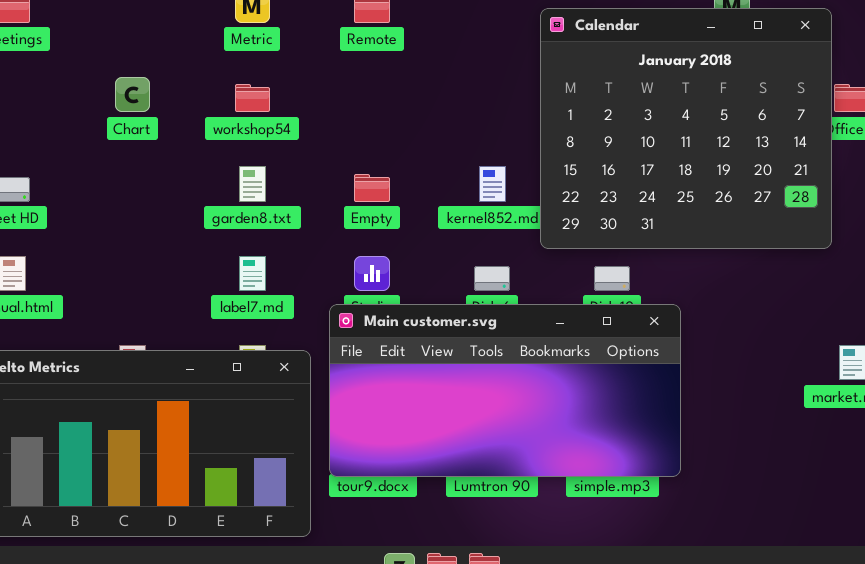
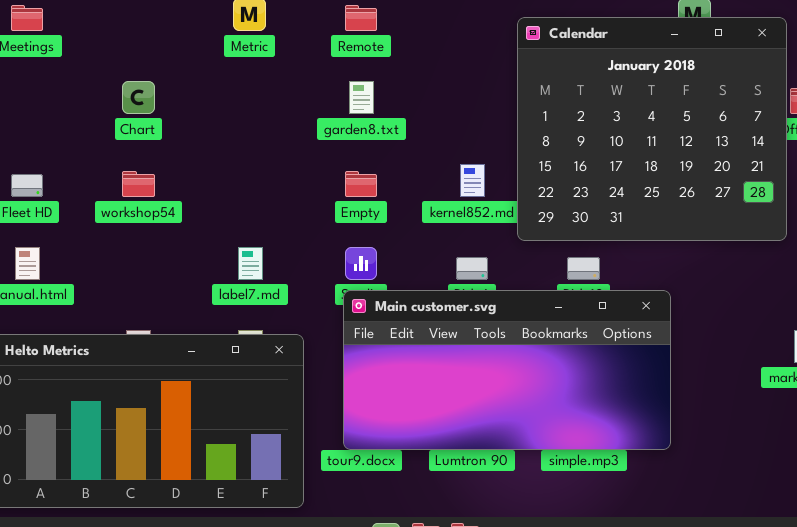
workshop54: [235,84,270,112] -> [122,171,155,197], moved
garden8.txt: [239,166,266,202] -> [349,81,374,114], moved
Main customer.svg: [329,304,681,477] -> [343,290,671,450], moved

